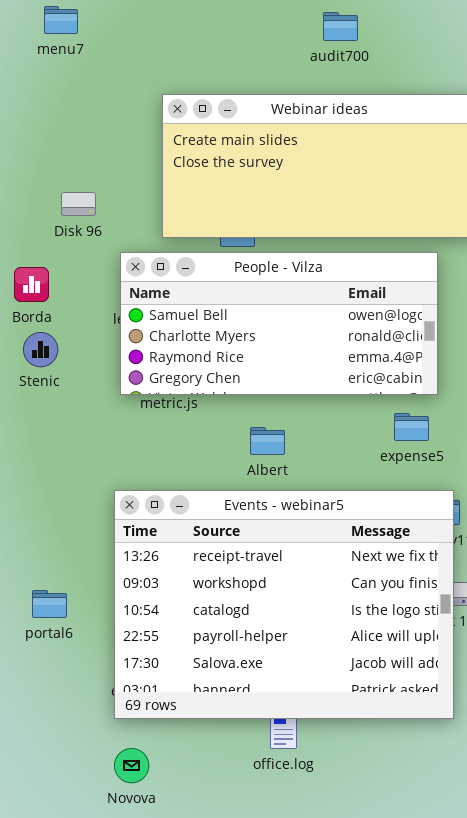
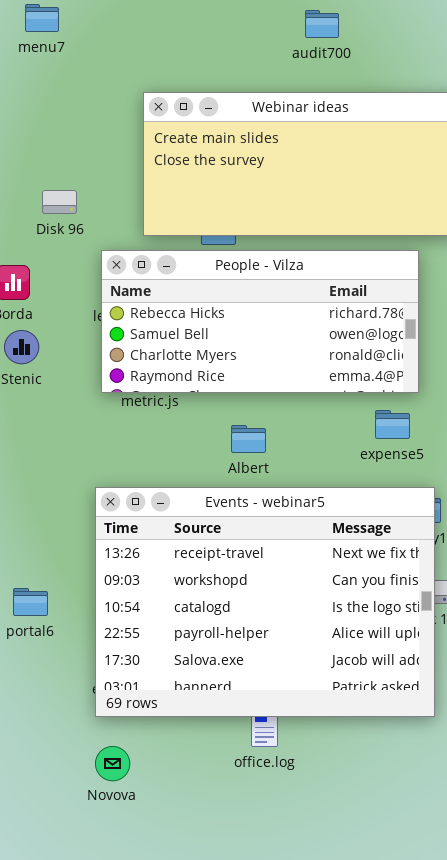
People - Vilza: [120,252,438,395] -> [101,250,419,393], scrolled up 1 row

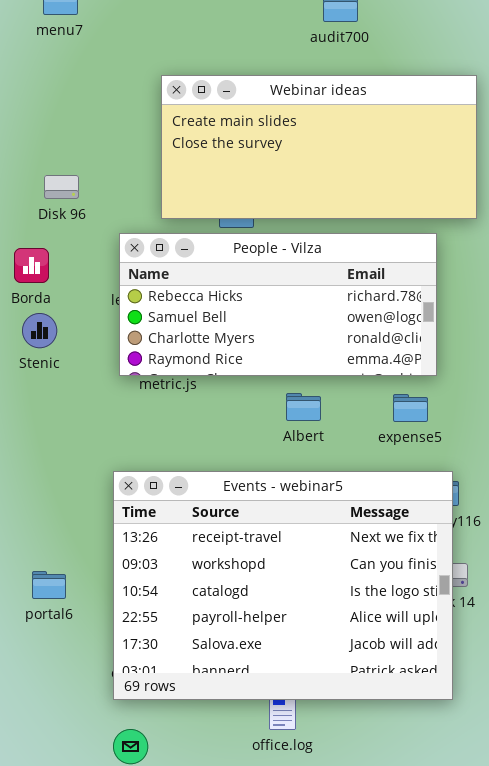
Disk 96: [42,190,77,214] -> [44,175,79,199], moved
Albert: [231,425,266,453] -> [286,393,321,421], moved

